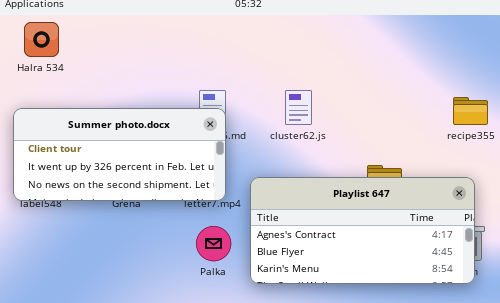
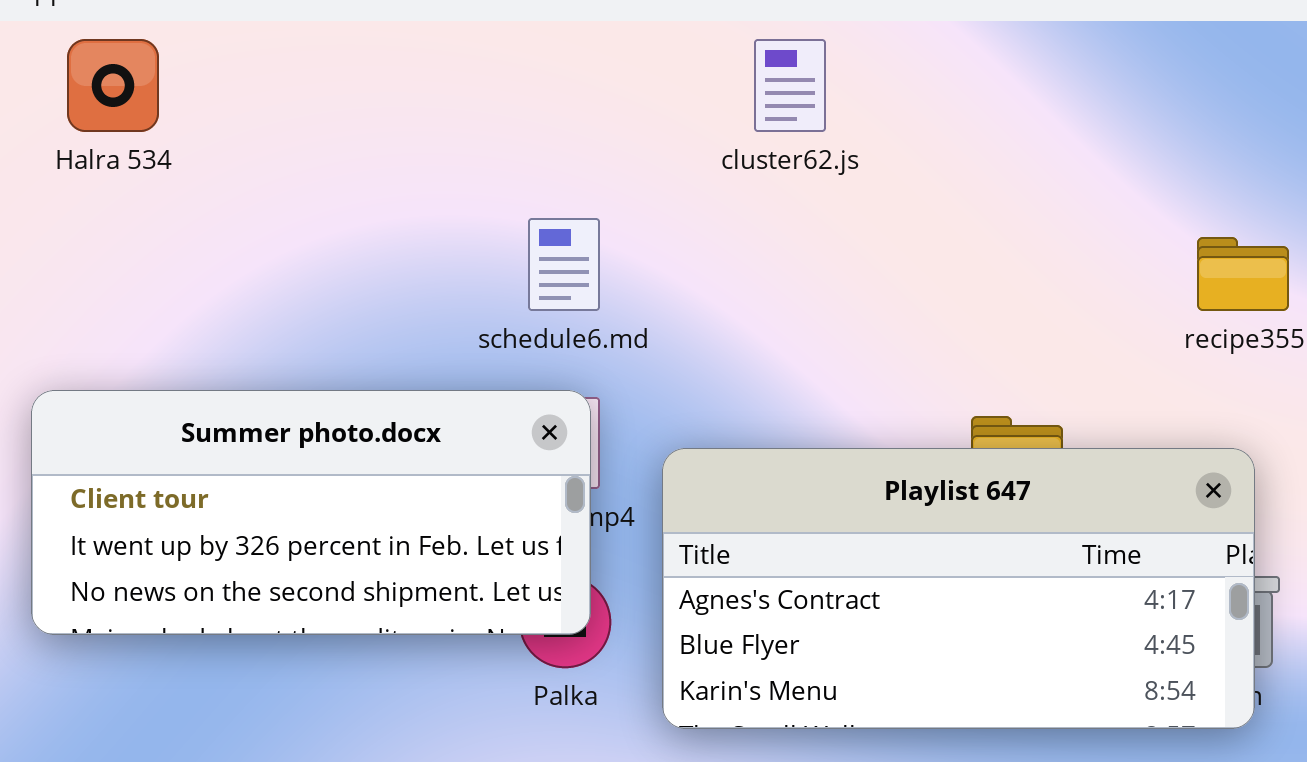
cluster62.js: [285,90,312,125] -> [754,39,826,132], moved
Summer photo.docx: [13,108,226,201] -> [31,390,591,635], moved

